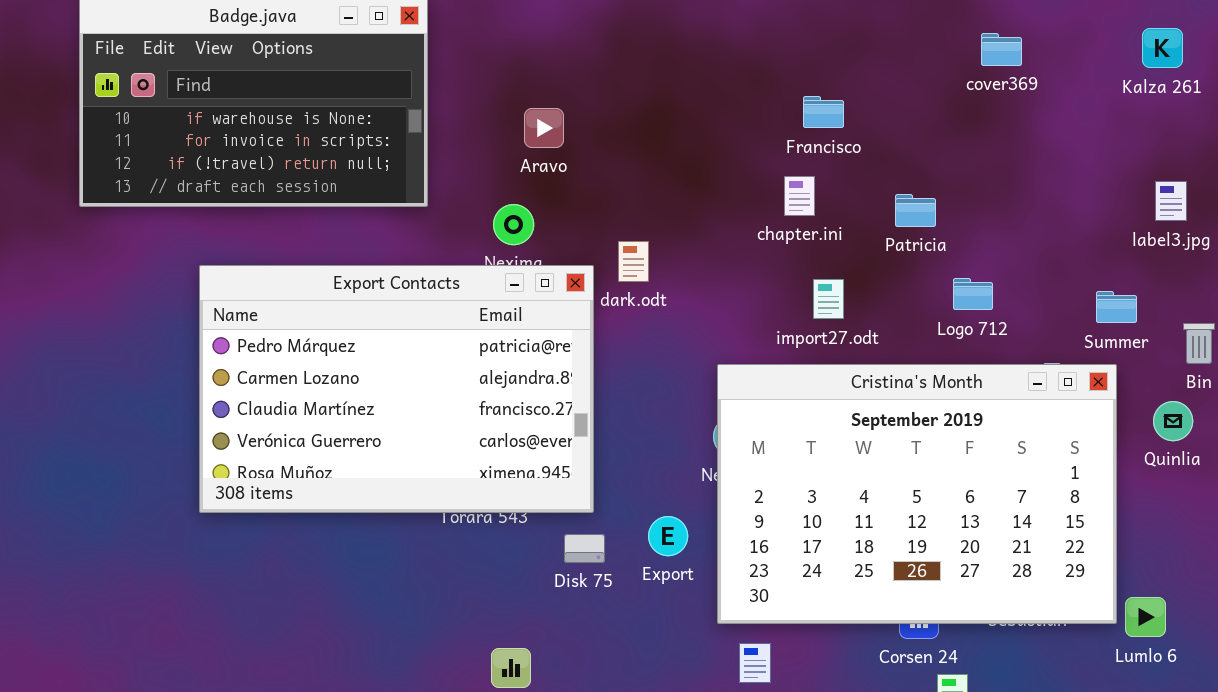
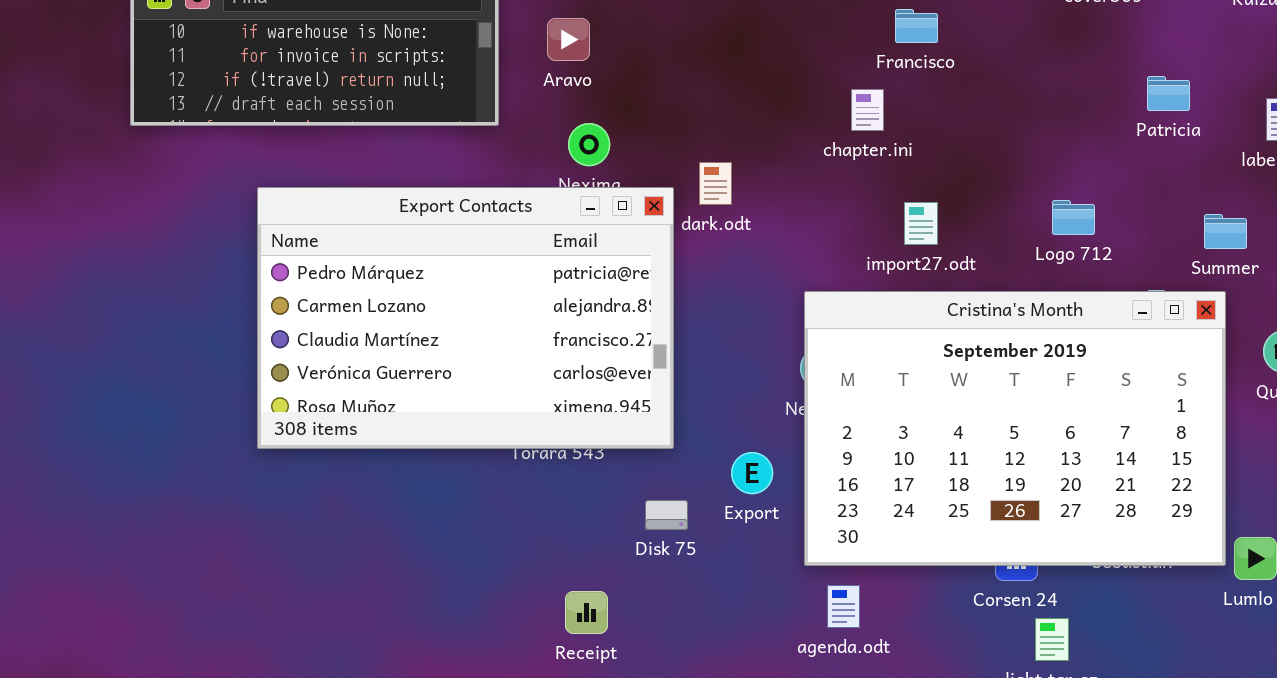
Aravo: [524,108,564,148] -> [547,18,590,61], moved
chapter.ini: [784,176,815,216] -> [851,89,884,131], moved
Patricia: [895,194,936,227] -> [1147,76,1190,111], moved
Disk 75: [564,534,605,563] -> [645,500,688,530], moved

